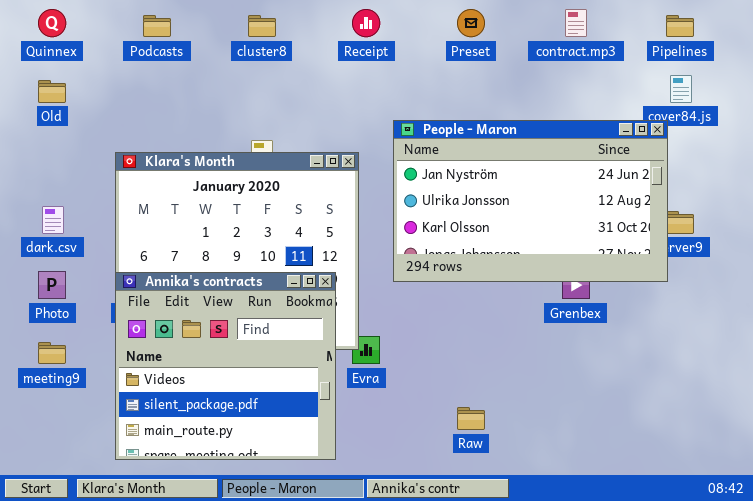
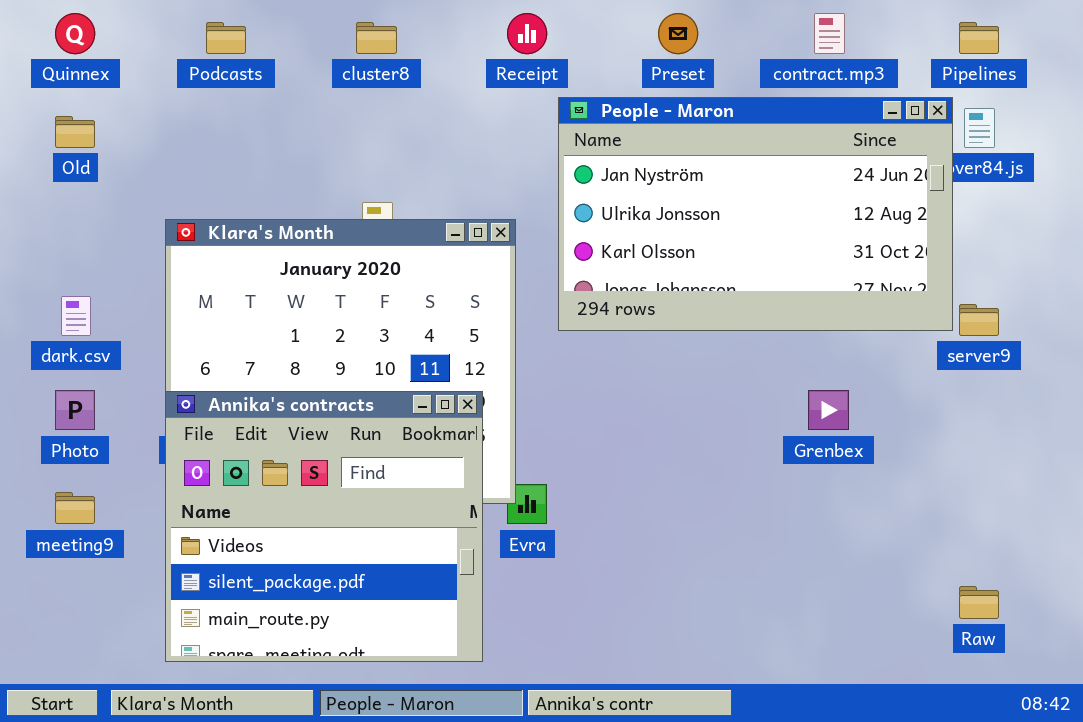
People - Maron: [393,120,668,282] -> [558,97,953,331], moved
Raw: [457,407,485,430] -> [959,586,999,619], moved

